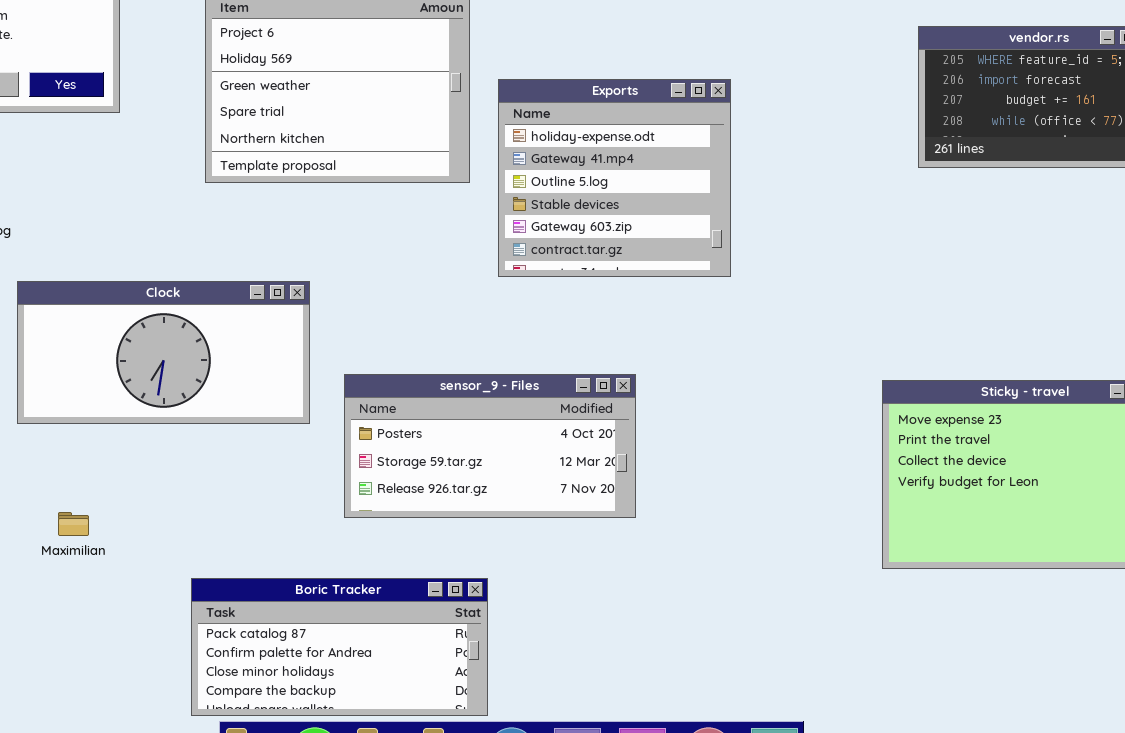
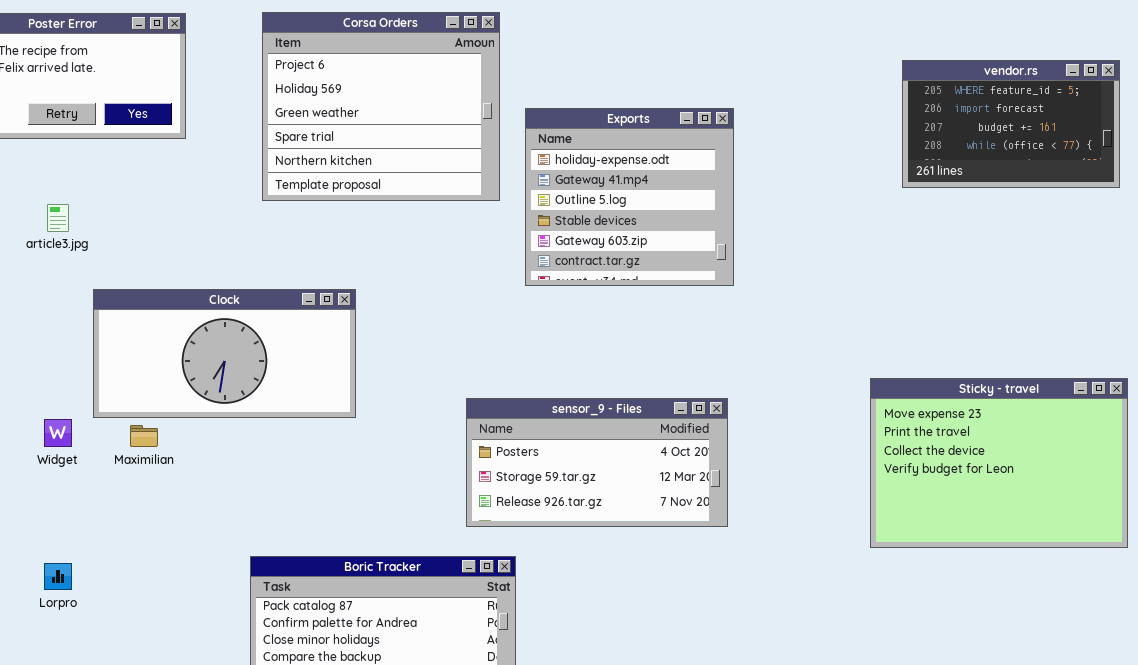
sensor_9 - Files: [344,374,636,518] -> [466,398,728,527], moved
Maximilian: [58,512,89,536] -> [130,425,158,447], moved

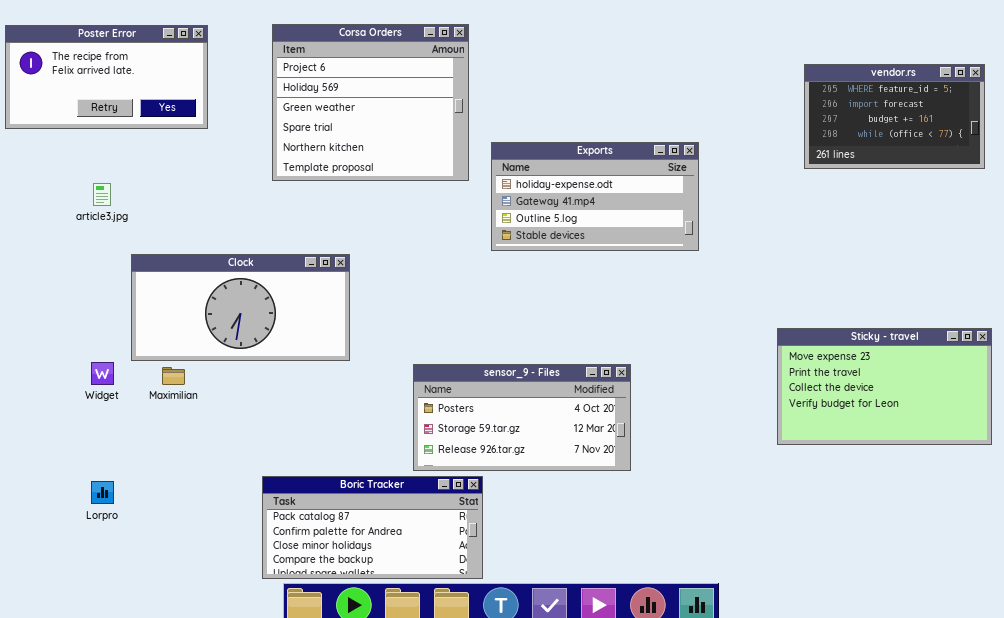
Exports: [525,108,734,286] -> [491,142,699,251], resized
Sticky - travel: [870,378,1128,548] -> [777,328,992,445], resized
sensor_9 - Files: [466,398,728,527] -> [413,364,631,471], moved

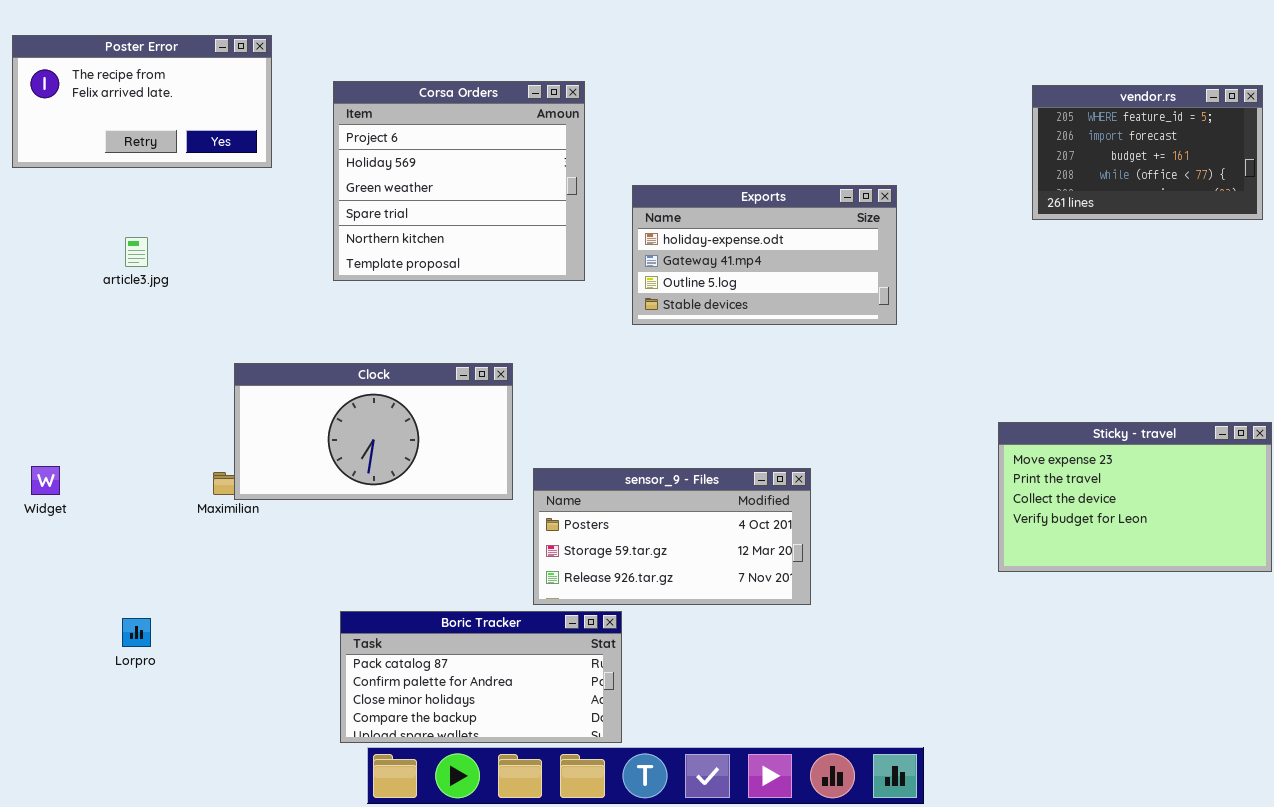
Corsa Orders: [272,24,469,181] -> [333,81,585,281], moved
Clock: [131,254,350,361] -> [234,363,513,500], moved
Widget: [91,362,114,385] -> [31,466,60,495], moved

